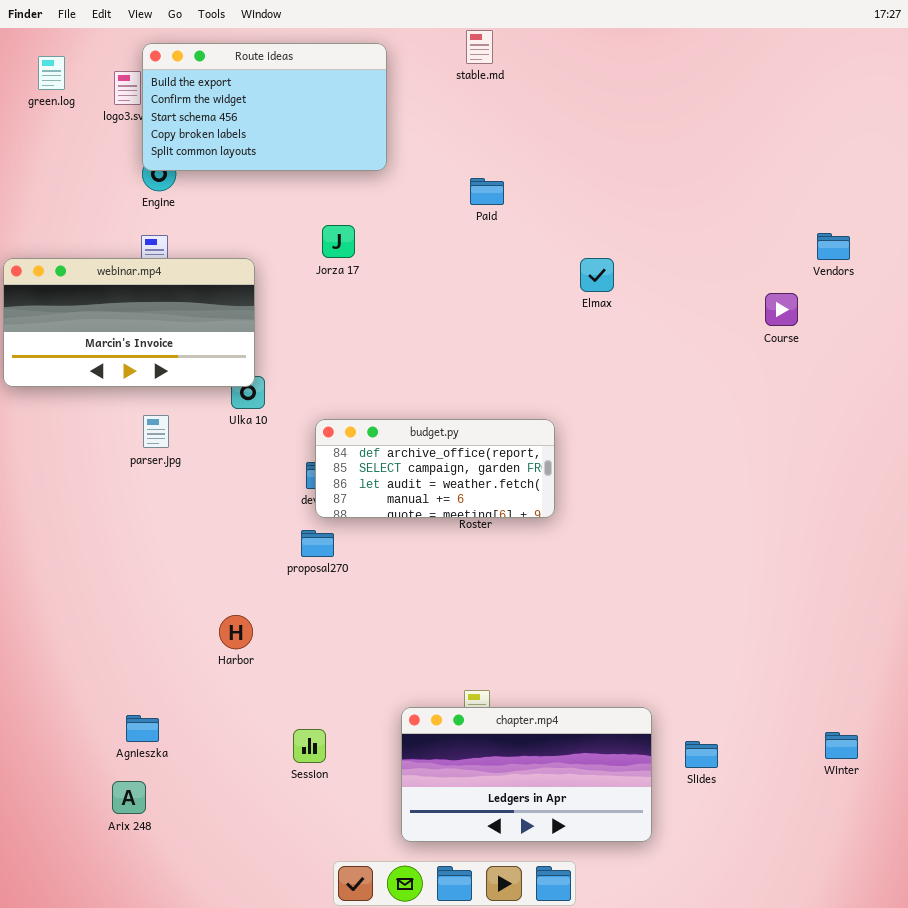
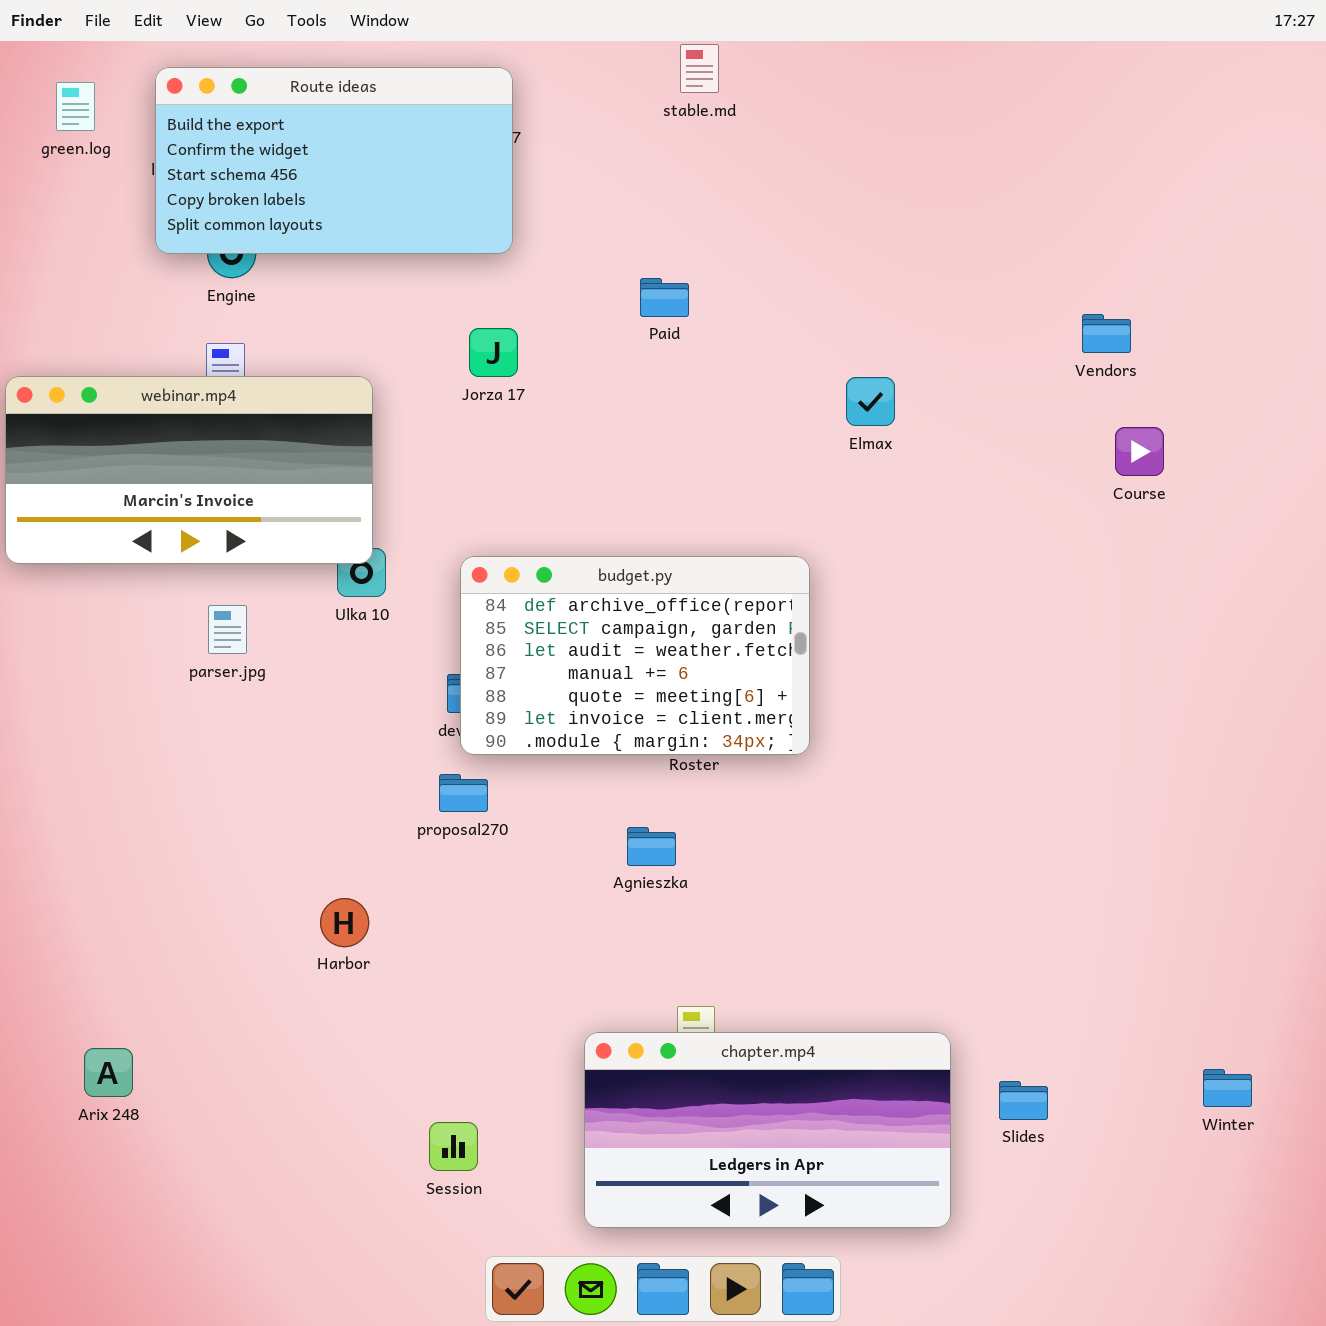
Route ideas: [142,43,387,171] -> [155,67,513,254], moved
Paid: [470,178,504,205] -> [640,278,689,317], moved
Vendors: [817,233,850,260] -> [1082,314,1131,353], moved
budget.py: [315,419,555,518] -> [460,556,810,755], resized
Agnieszka: [126,715,159,742] -> [627,827,676,866], moved
Session: [293,729,326,763] -> [429,1122,478,1171], moved
Arix 248: [112,781,146,814] -> [84,1048,133,1097], moved

